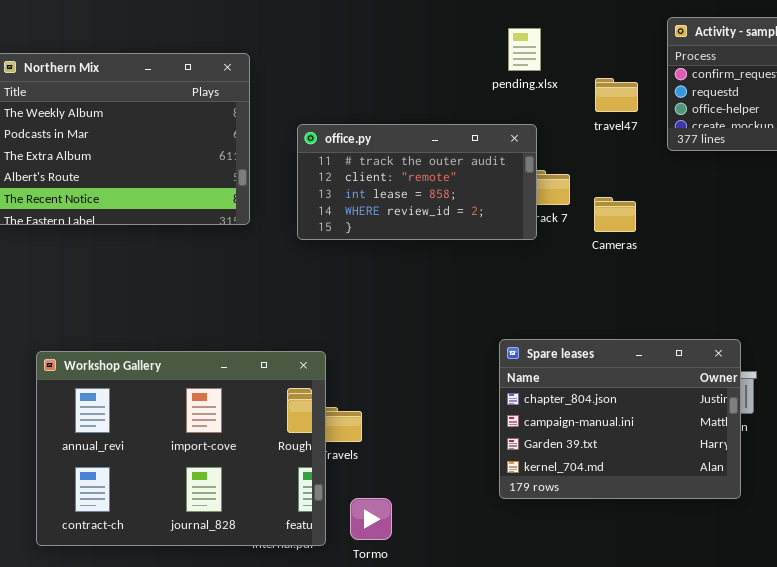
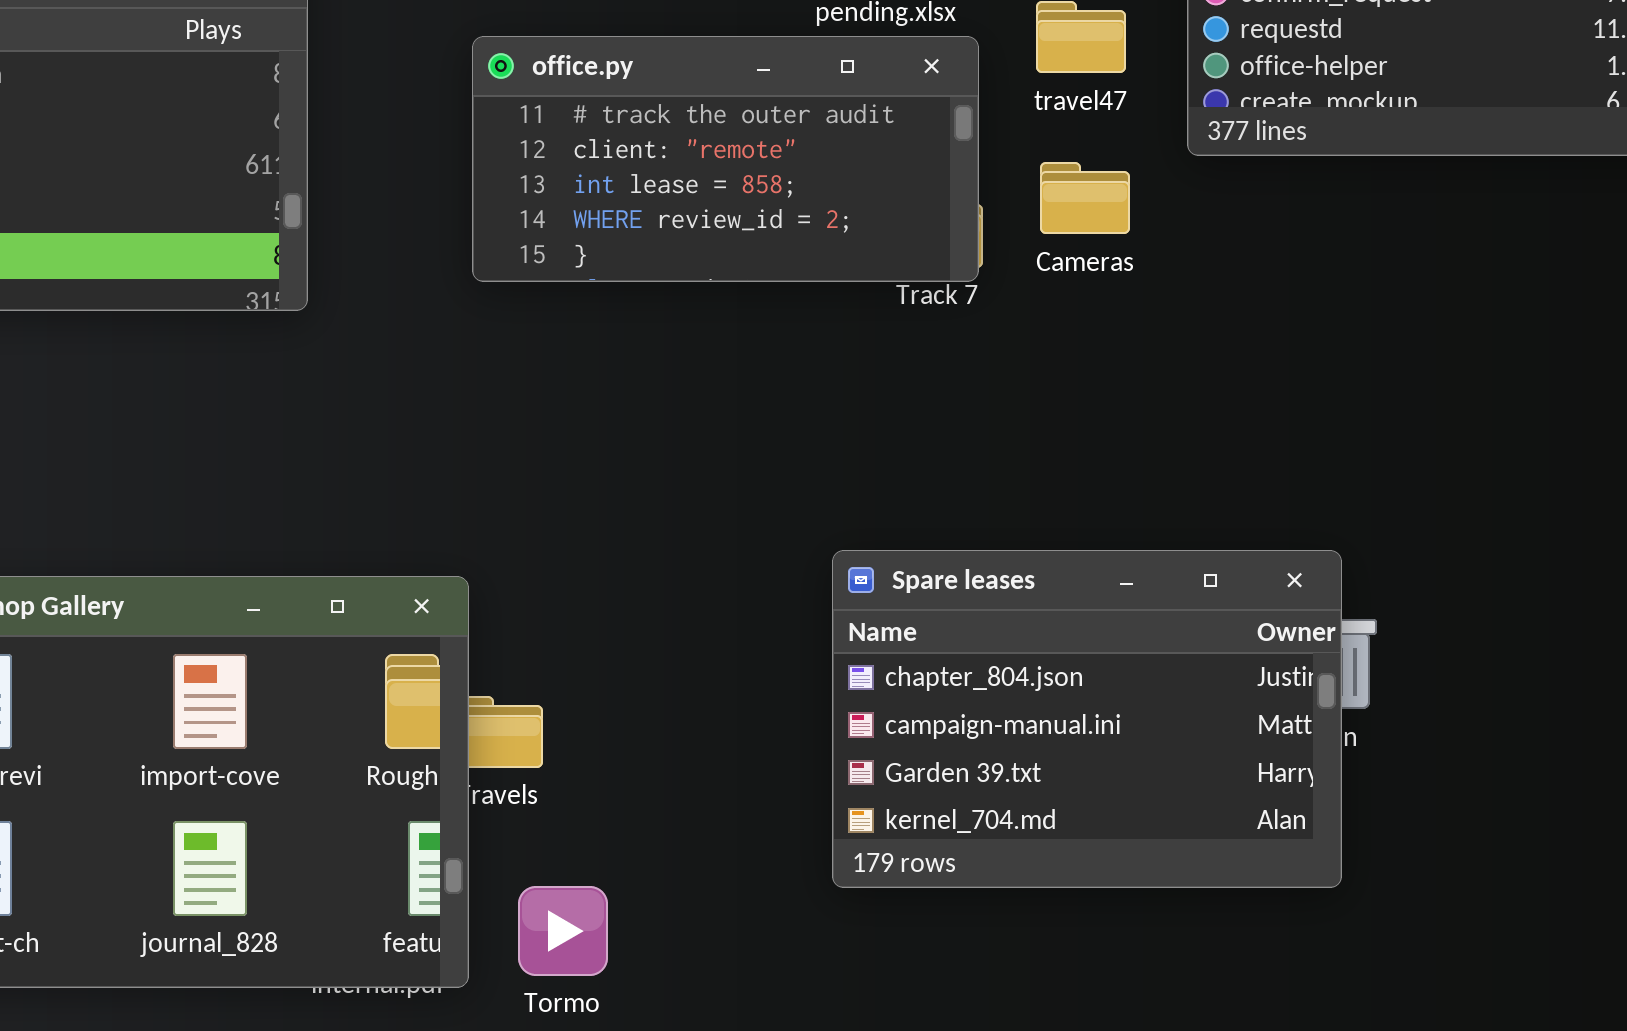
office.py: [297,124,537,240] -> [472,36,979,282], moved
Cameras: [594,197,636,232] -> [1040,162,1130,234], moved

